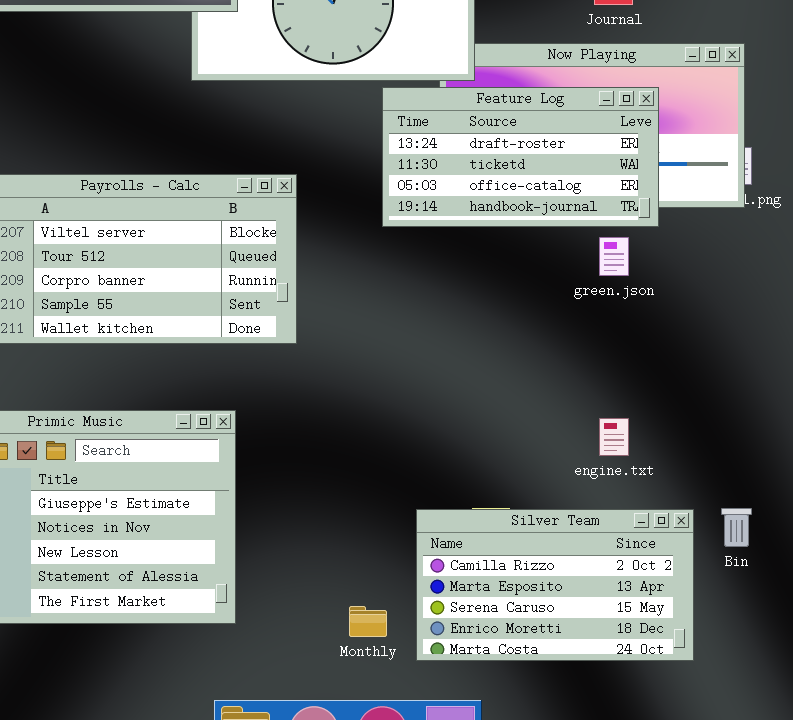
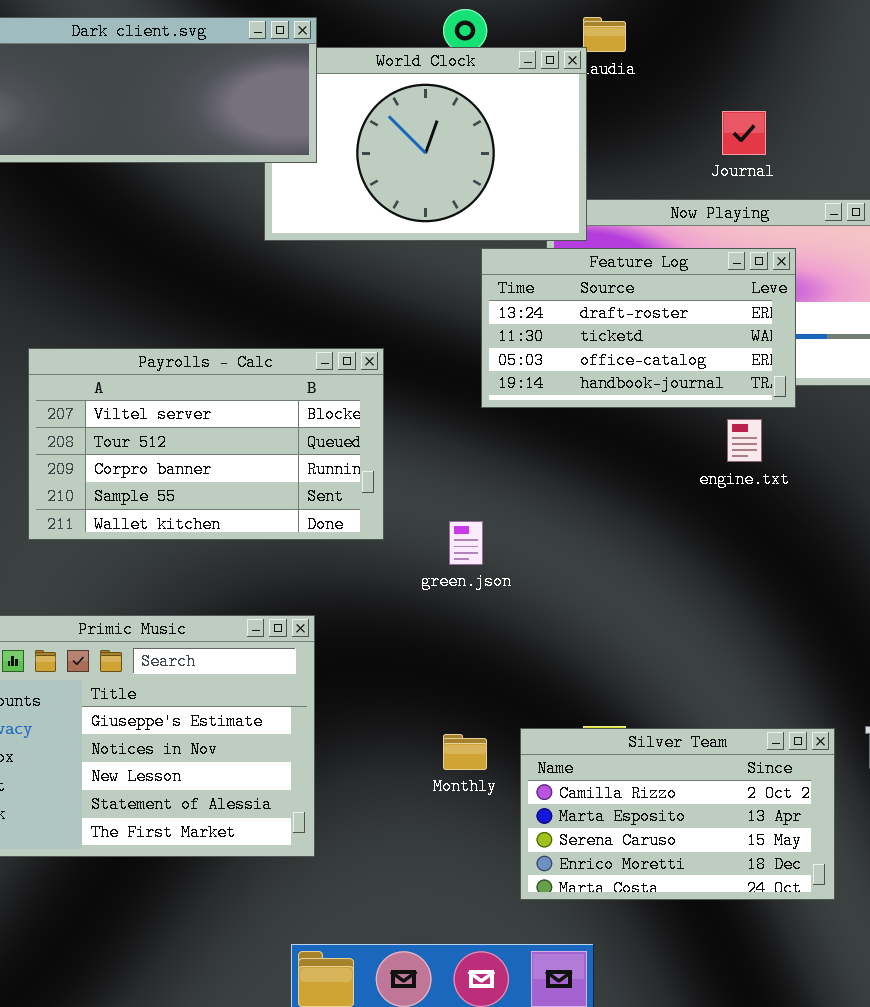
green.json: [599,237,629,276] -> [449,521,483,565], moved
engine.txt: [599,418,629,456] -> [727,419,762,462], moved
Monthly: [349,606,387,637] -> [443,734,487,770], moved

